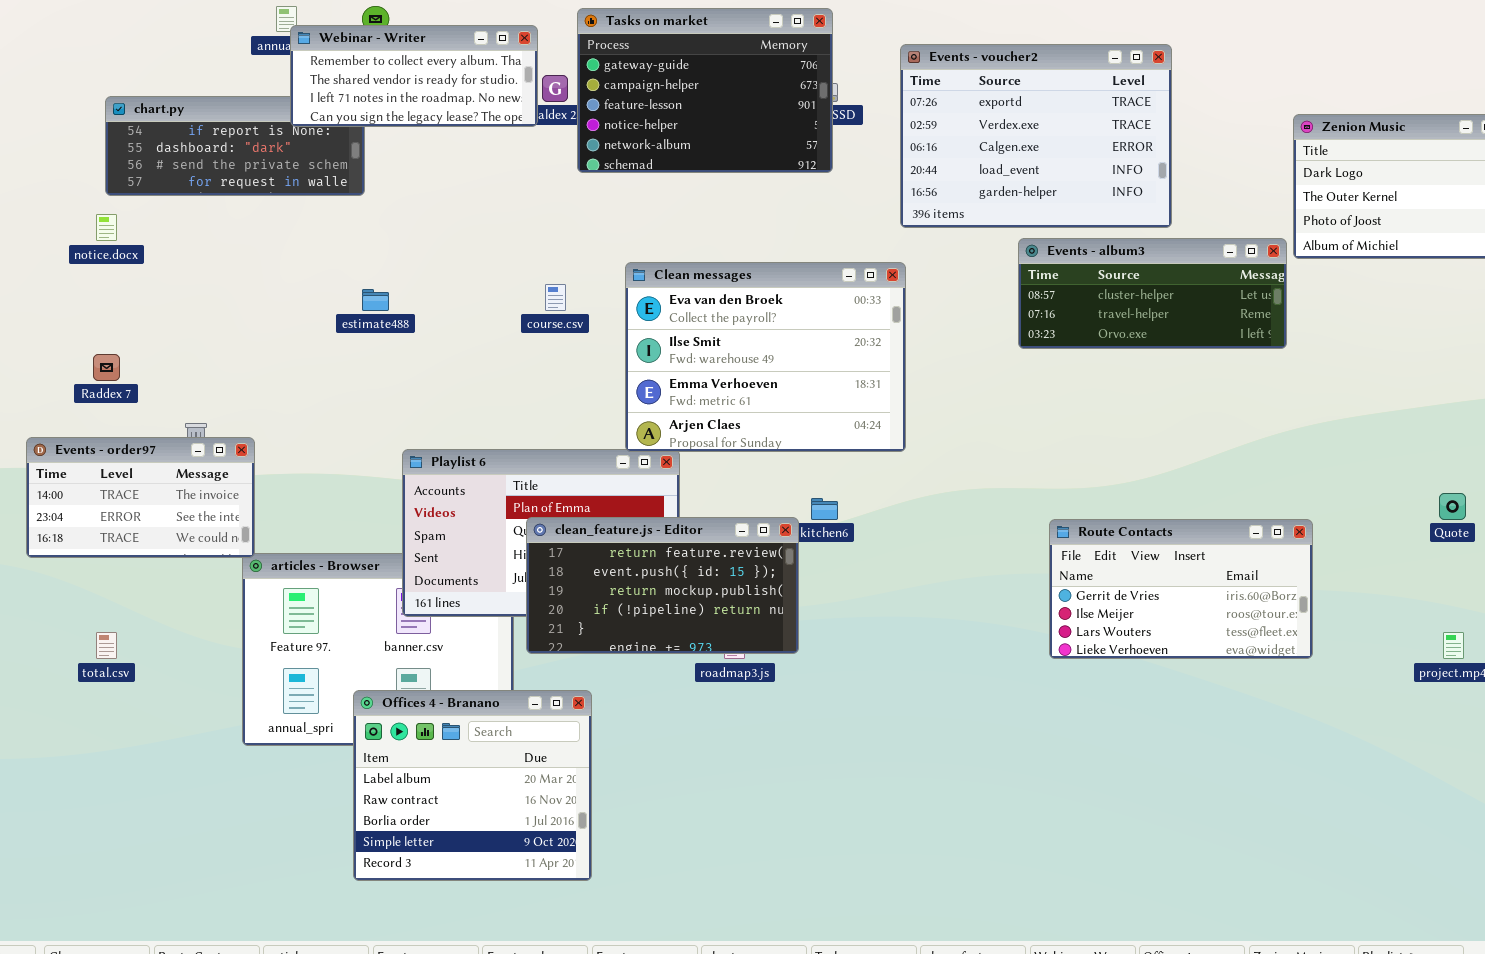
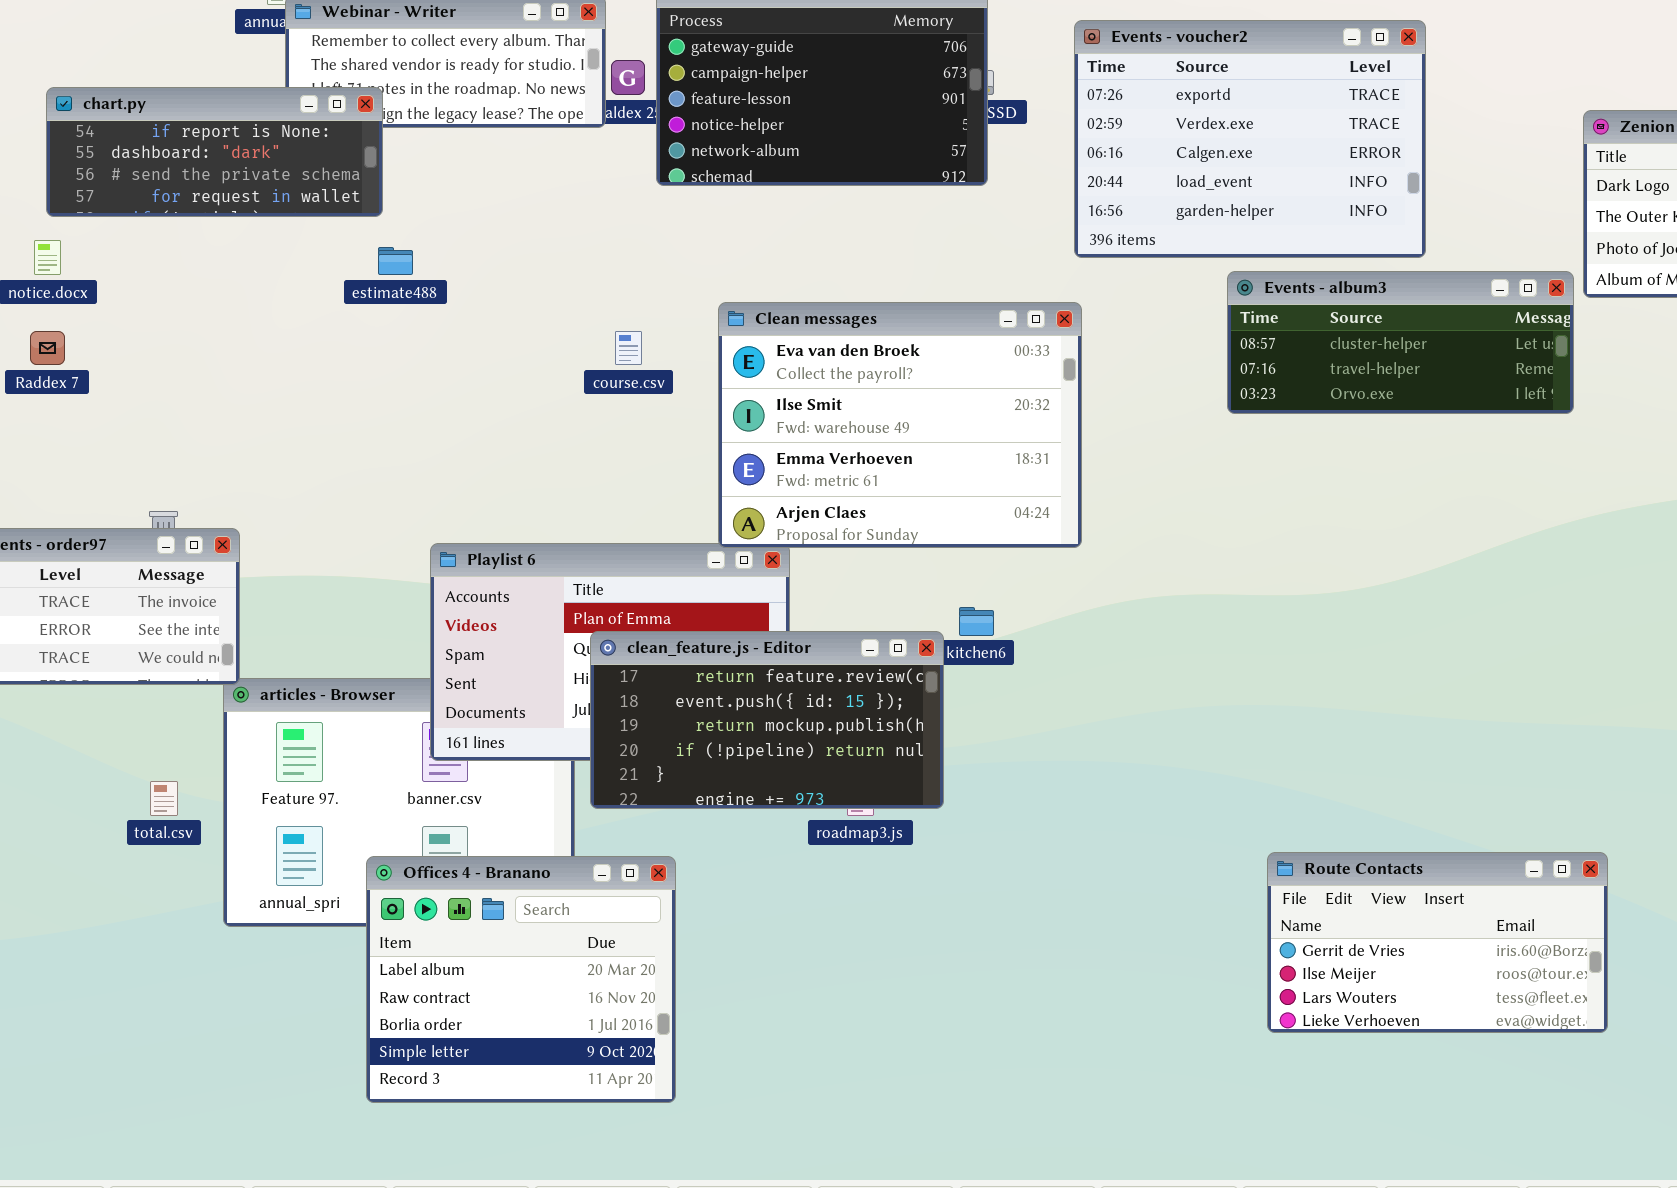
chart.py: [105,96,365,196] -> [46,87,383,217], raised
estimate488: [362,289,389,311] -> [378,247,413,275], moved
Raddex 7: [93,354,120,381] -> [30,331,65,365], moved
Route Contacts: [1049,519,1313,659] -> [1267,852,1608,1033], moved
total.csv: [96,632,117,659] -> [150,781,178,816], moved

